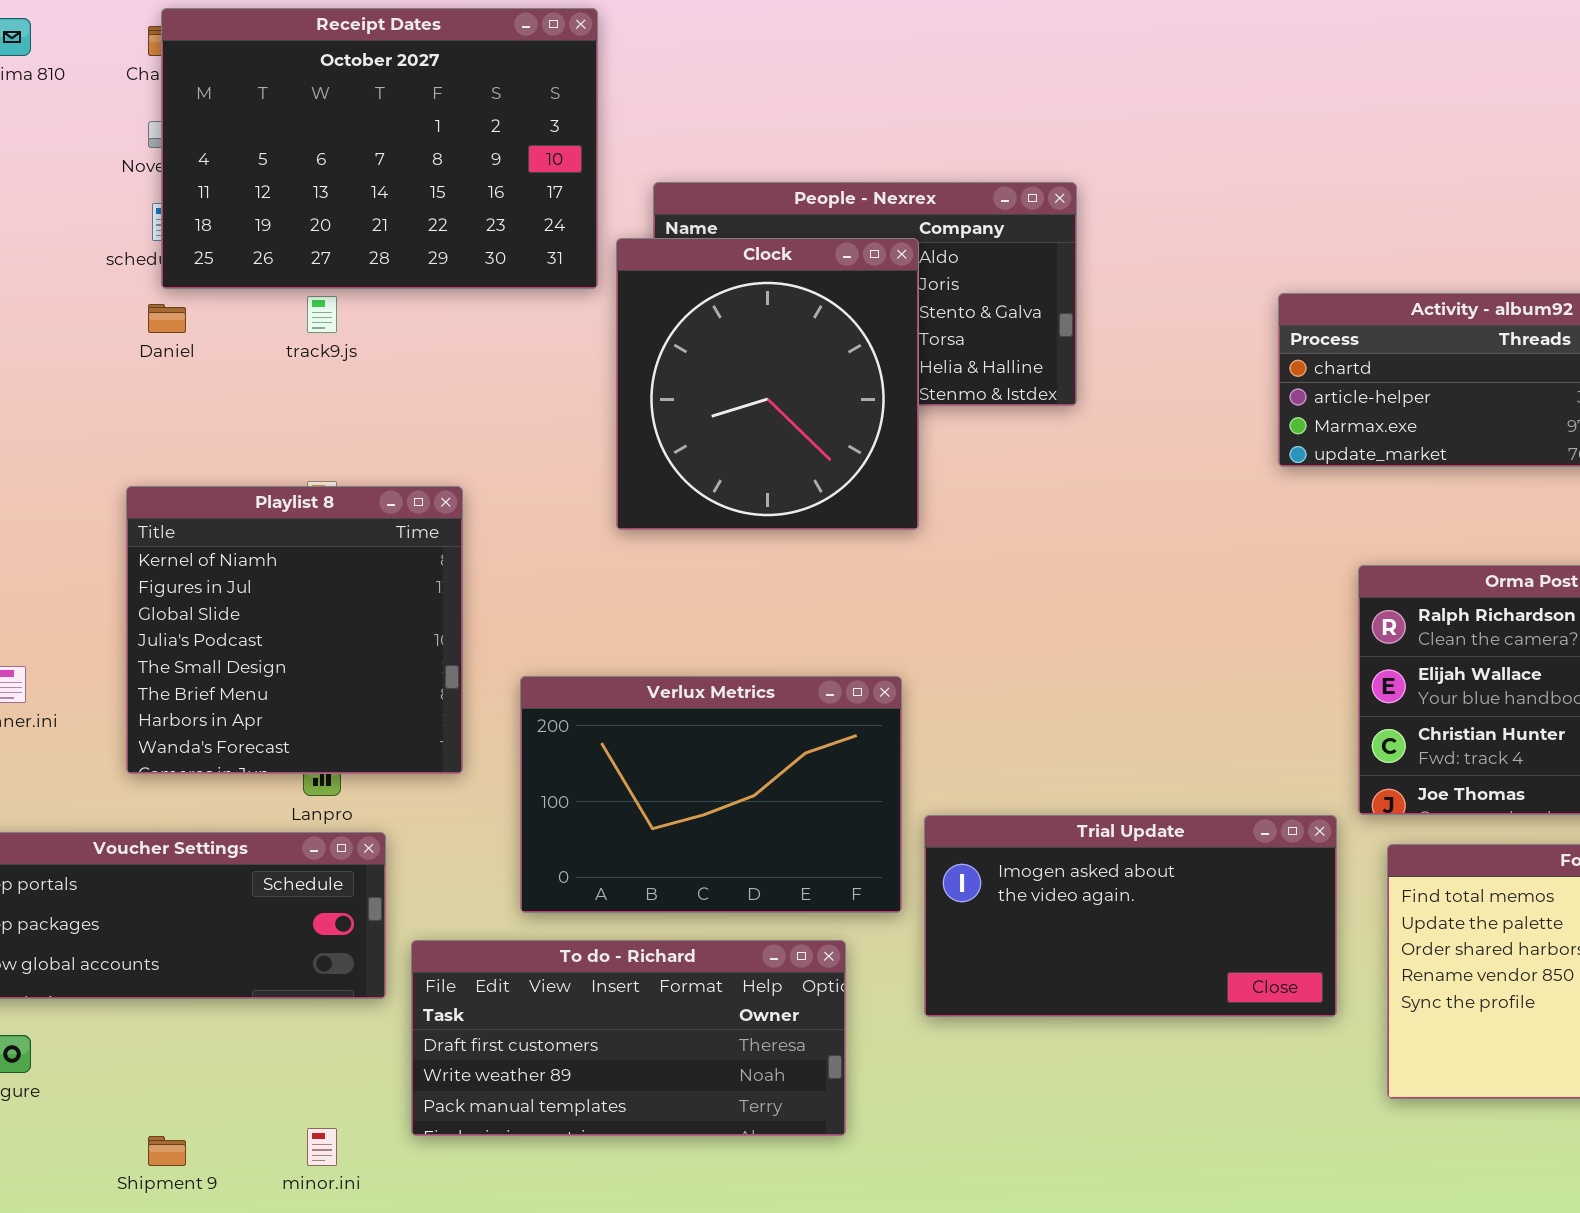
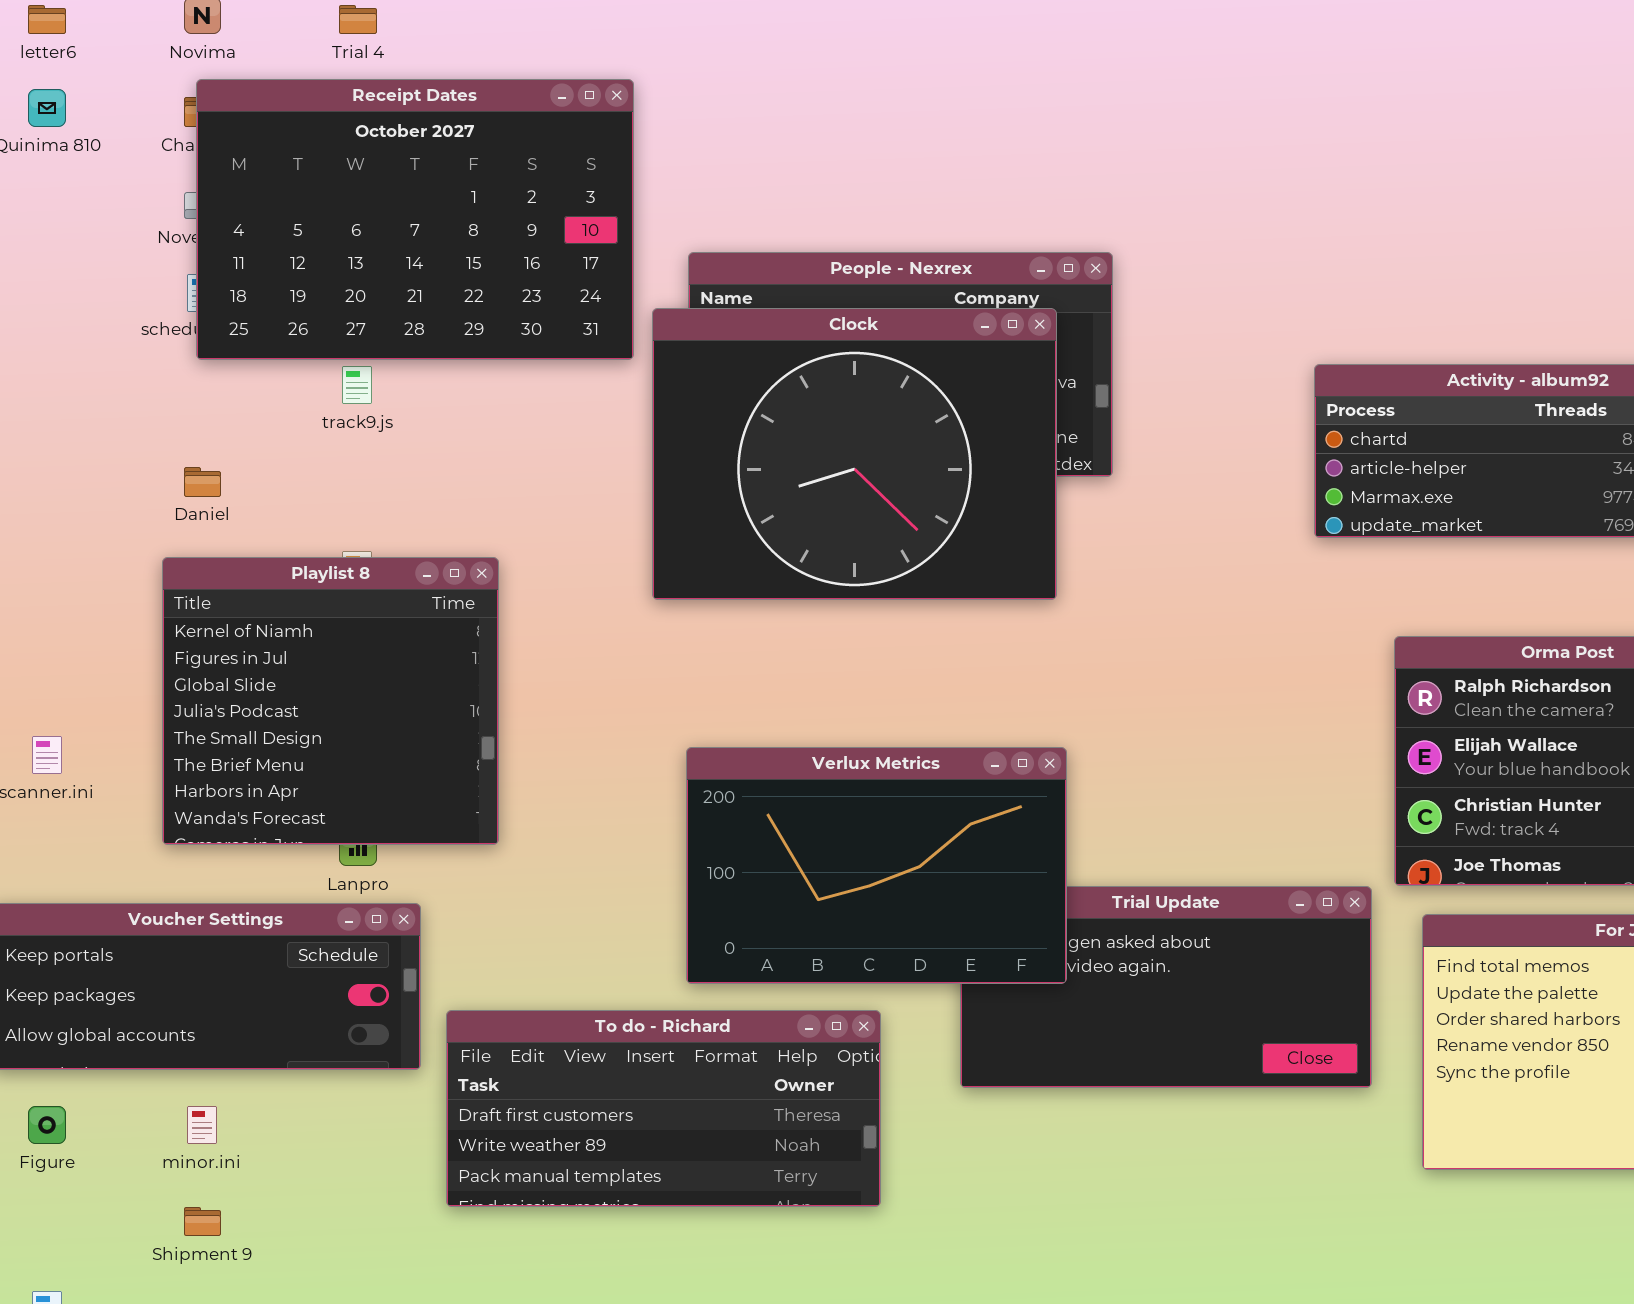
Clock: [616,238,919,530] -> [652,308,1057,600], resized
Daniel: [148,304,186,333] -> [184,467,221,497], moved
Verlux Metrics: [520,676,902,913] -> [686,747,1067,984], moved
minor.ini: [307,1128,337,1166] -> [187,1106,217,1144], moved

